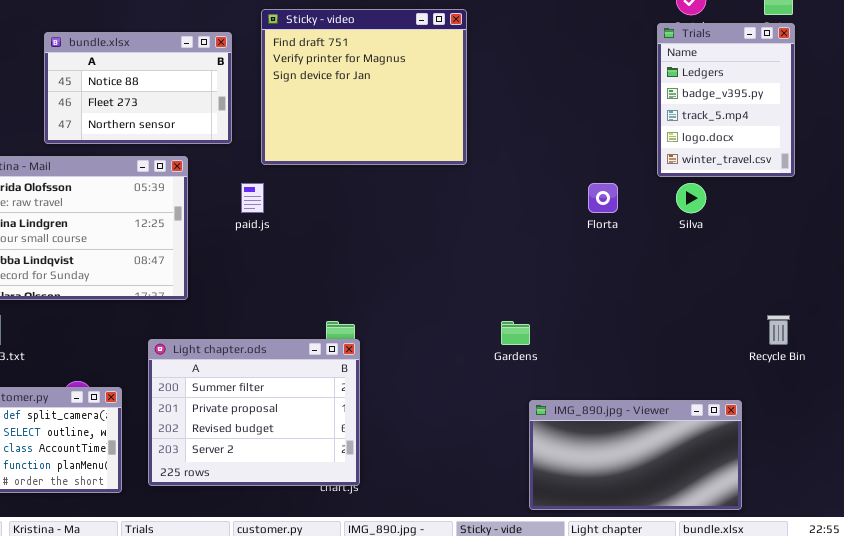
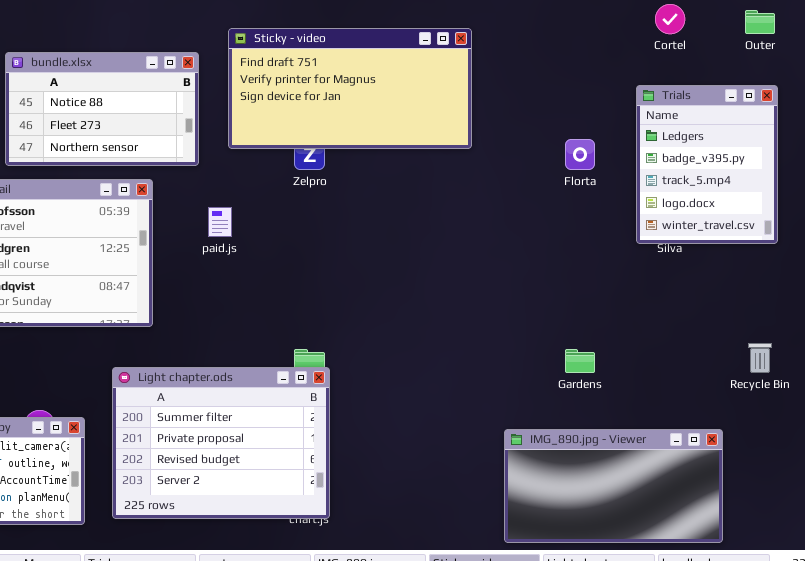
Sticky - video: [261,9,467,165] -> [228,28,472,149], resized
Trials: [657,23,795,177] -> [636,85,778,244], moved
Florta: [588,183,618,213] -> [565,139,595,170], moved
Gardens: [501,321,530,345] -> [565,349,595,373], moved

